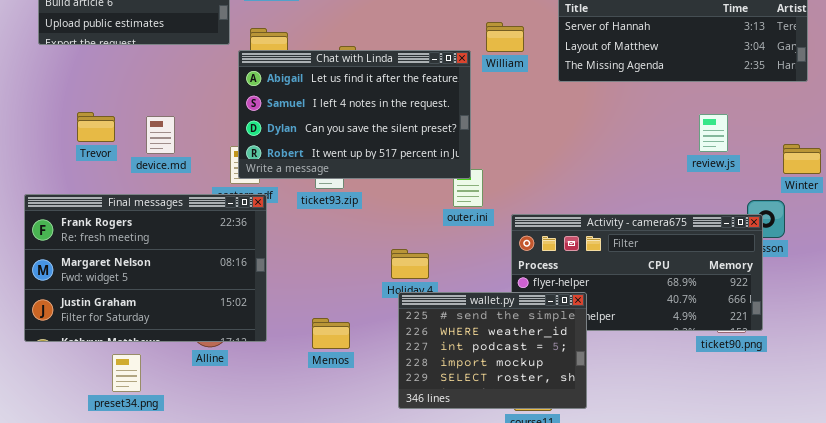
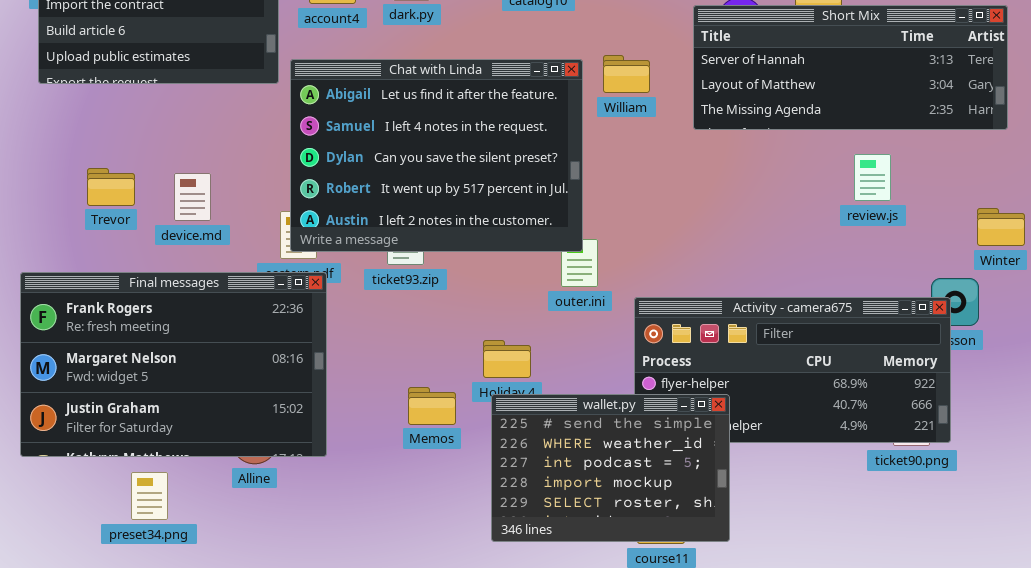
Chat with Linda: [238,50,471,179] -> [290,59,583,252], resized
review.js: [699,114,728,152] -> [854,154,891,201], moved
Memos: [312,318,350,349] -> [408,387,456,425], moved

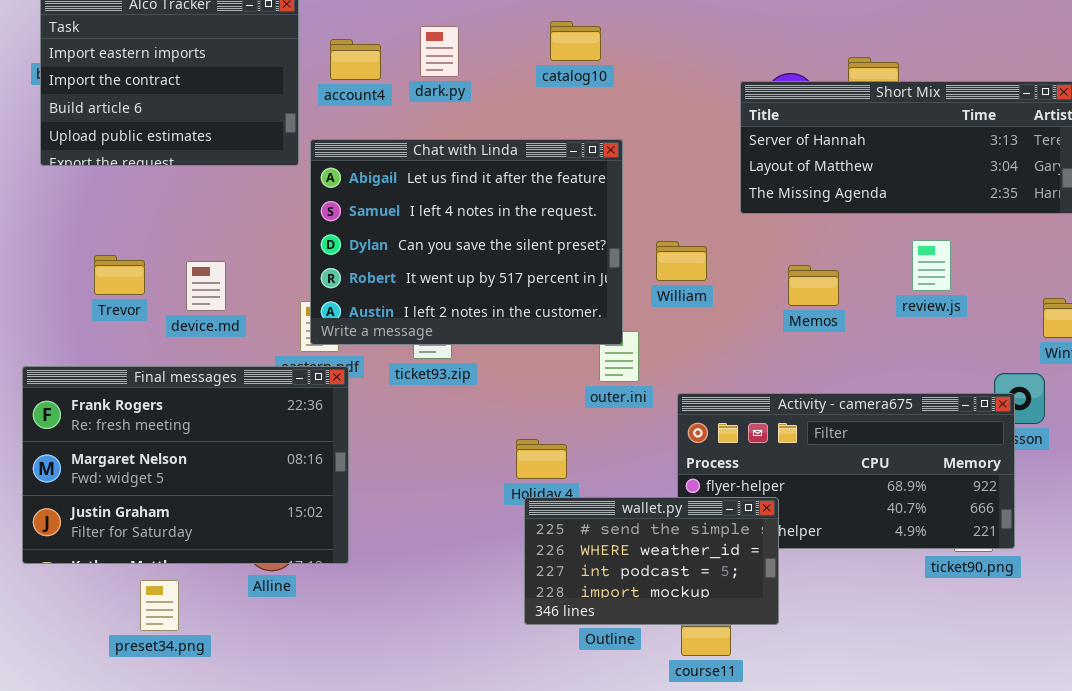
William: [603,55,650,93] -> [656,241,707,281], moved
Memos: [408,387,456,425] -> [788,265,839,306], moved
wallet.py: [491,394,730,542] -> [524,497,779,625], resized

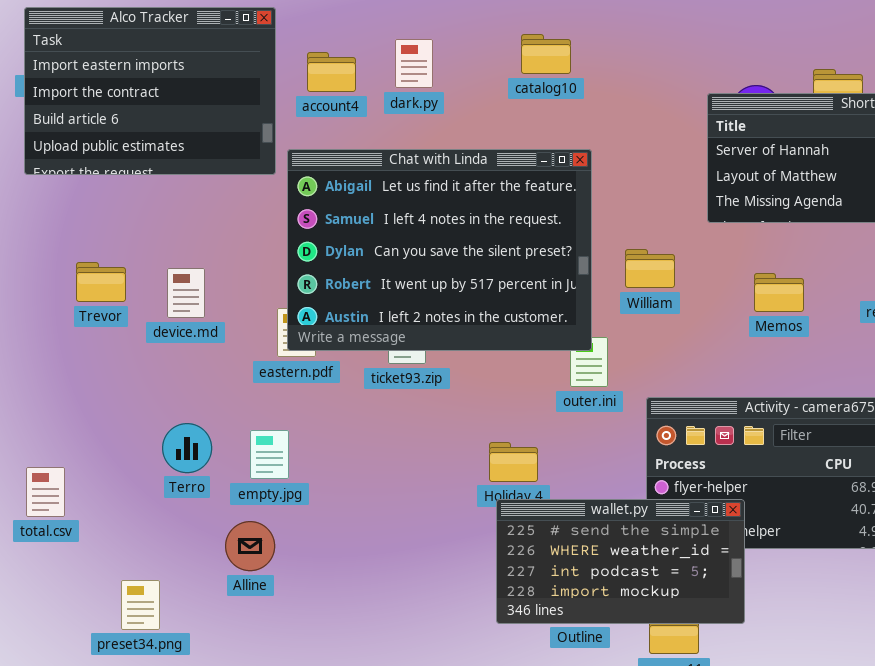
Final messages: [22,366,349,564] -> none, closed

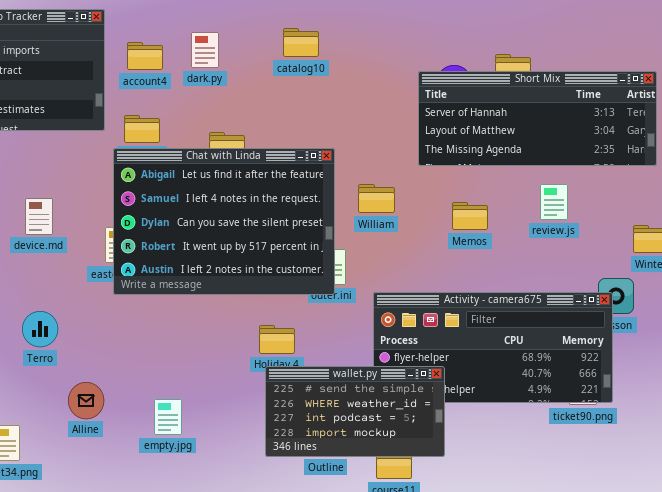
Chat with Linda: [287,149,592,351] -> [113,148,335,295], moved
empty.jpg: [250,430,289,479] -> [154,399,182,435], moved

